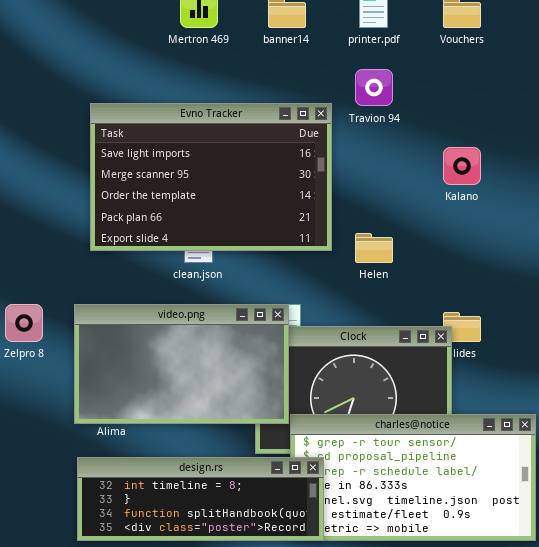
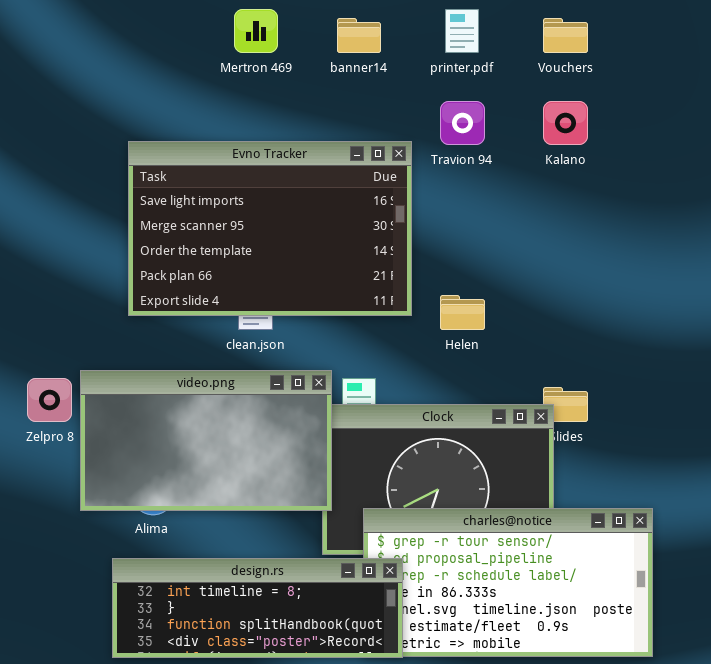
Kalano: [443,147,481,185] -> [543,101,588,145], moved
video.png: [74,304,289,424] -> [80,370,332,511], moved

